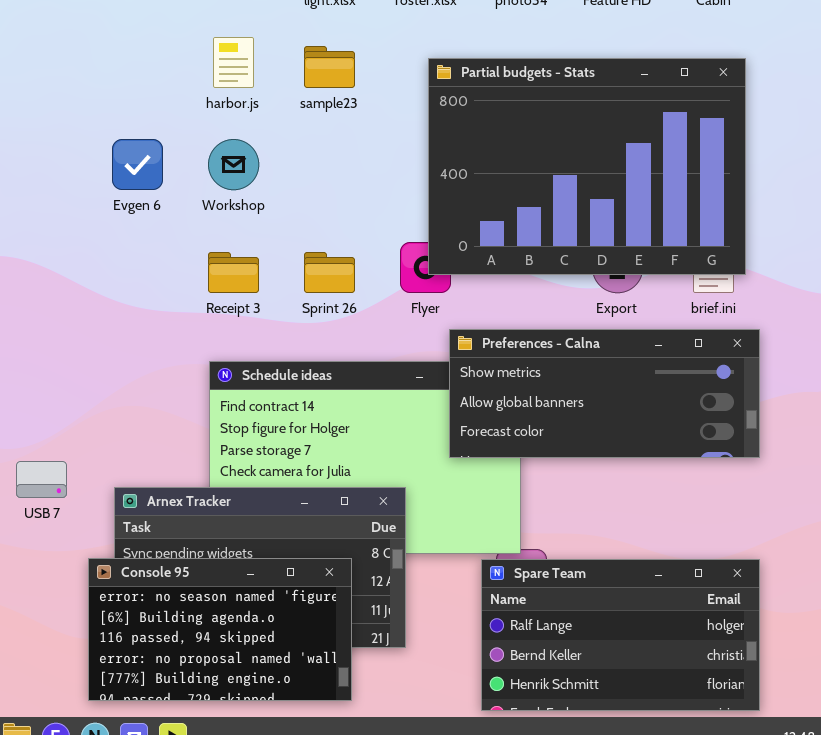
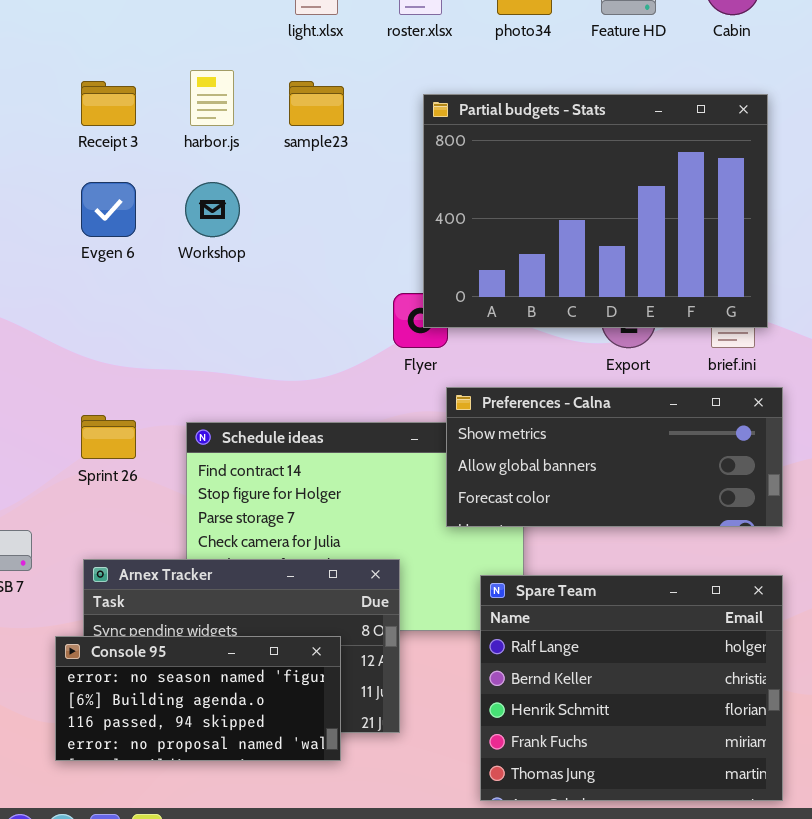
Receipt 3: [208,252,259,293] -> [81,81,136,126], moved
Sprint 26: [304,252,355,293] -> [81,415,136,459], moved
Console 95: [88,558,352,701] -> [55,636,341,761], resized
Spare Team: [481,559,760,711] -> [480,575,783,801], resized

